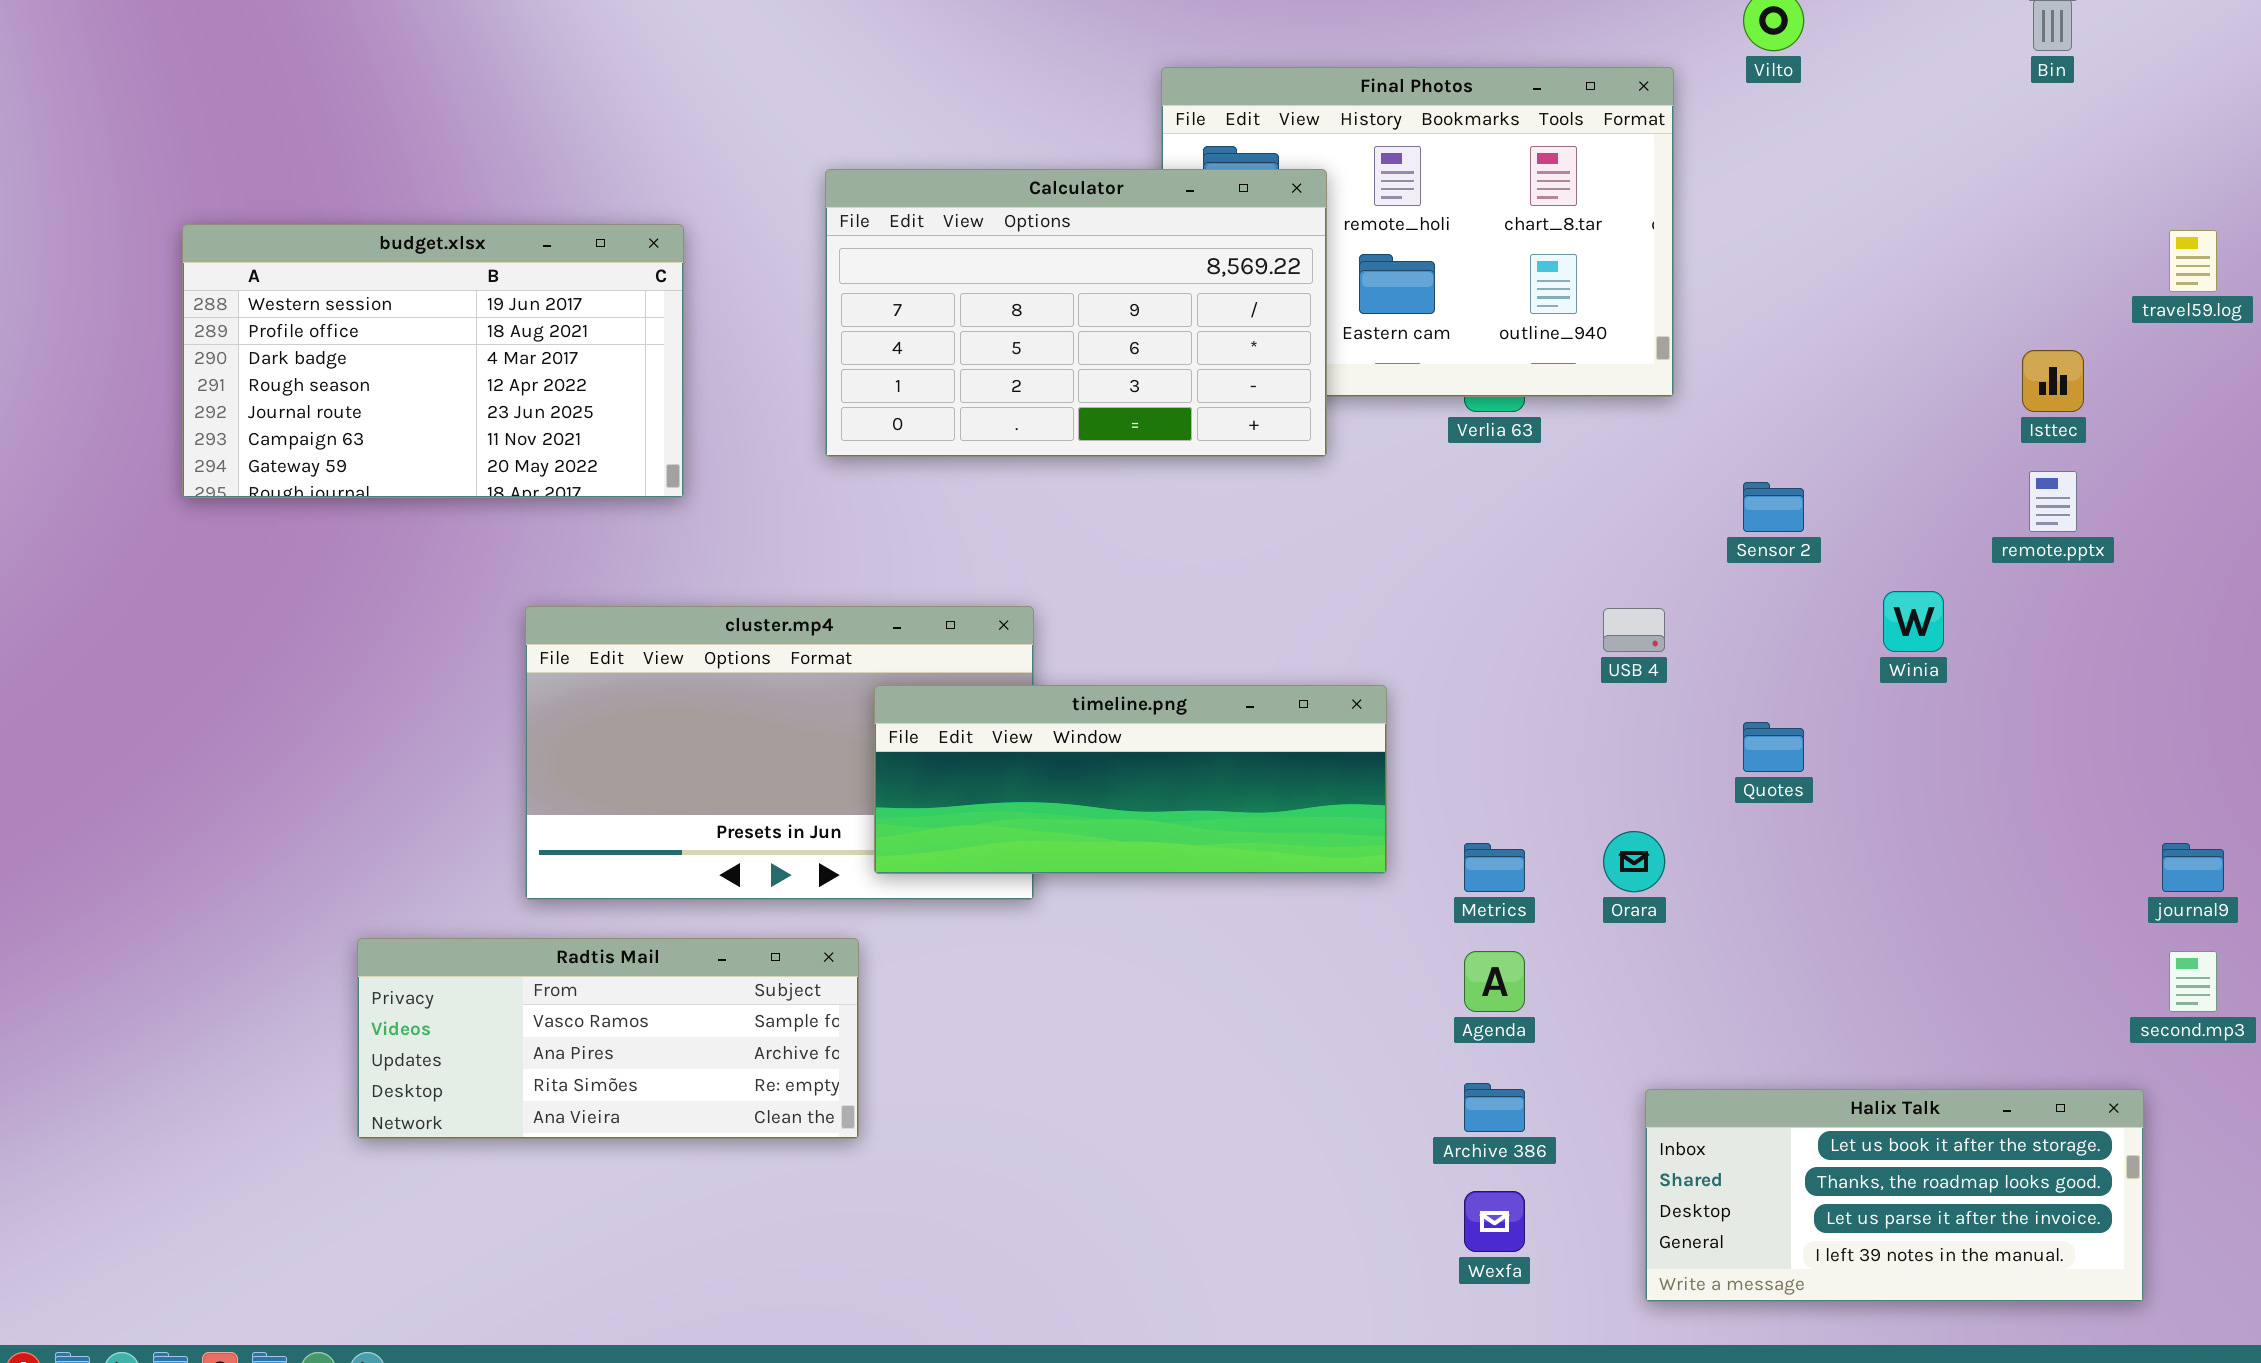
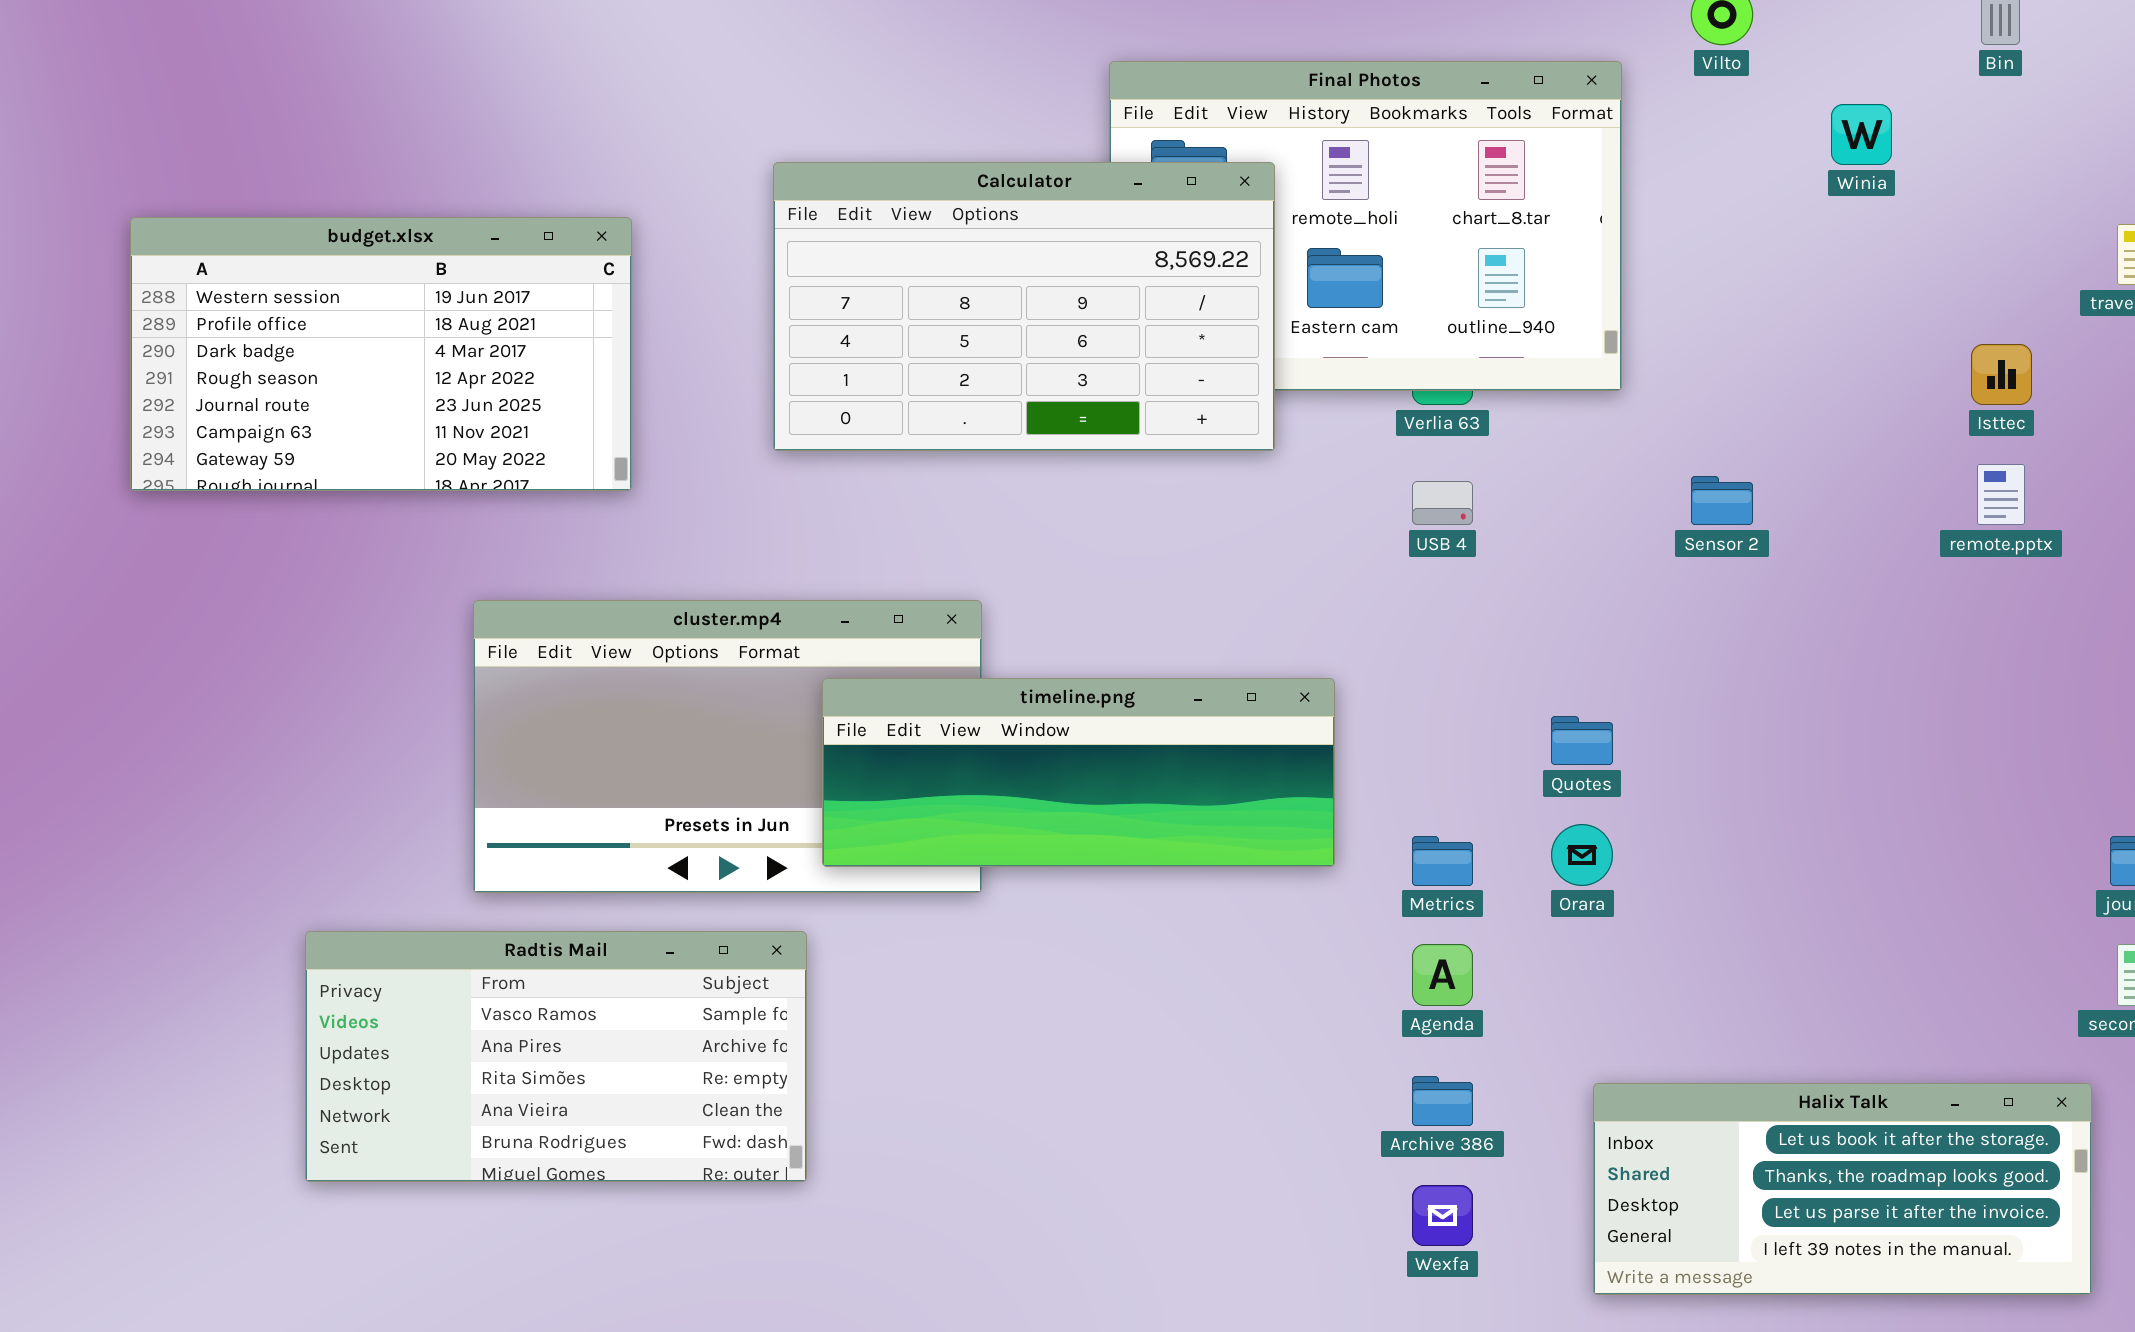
Winia: [1883,591,1944,652] -> [1831,104,1892,165], moved
USB 4: [1603,608,1665,652] -> [1412,481,1473,525], moved
Quotes: [1743,722,1804,772] -> [1551,716,1613,765], moved
Radtis Mail: [357,938,859,1139] -> [305,931,807,1182], resized

